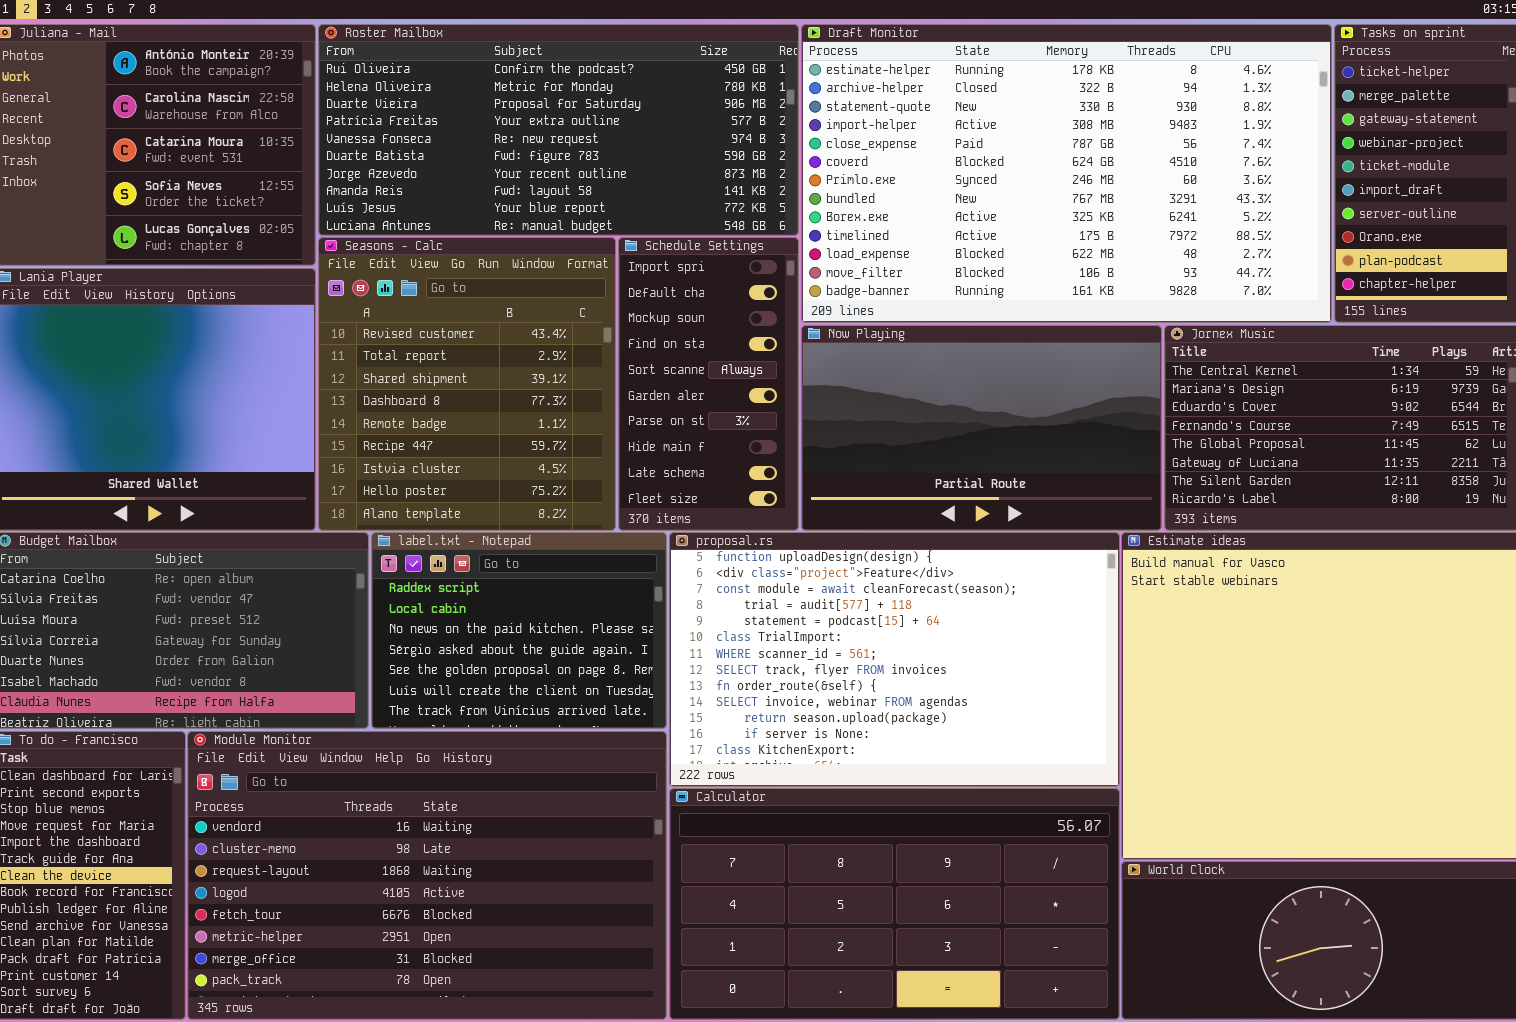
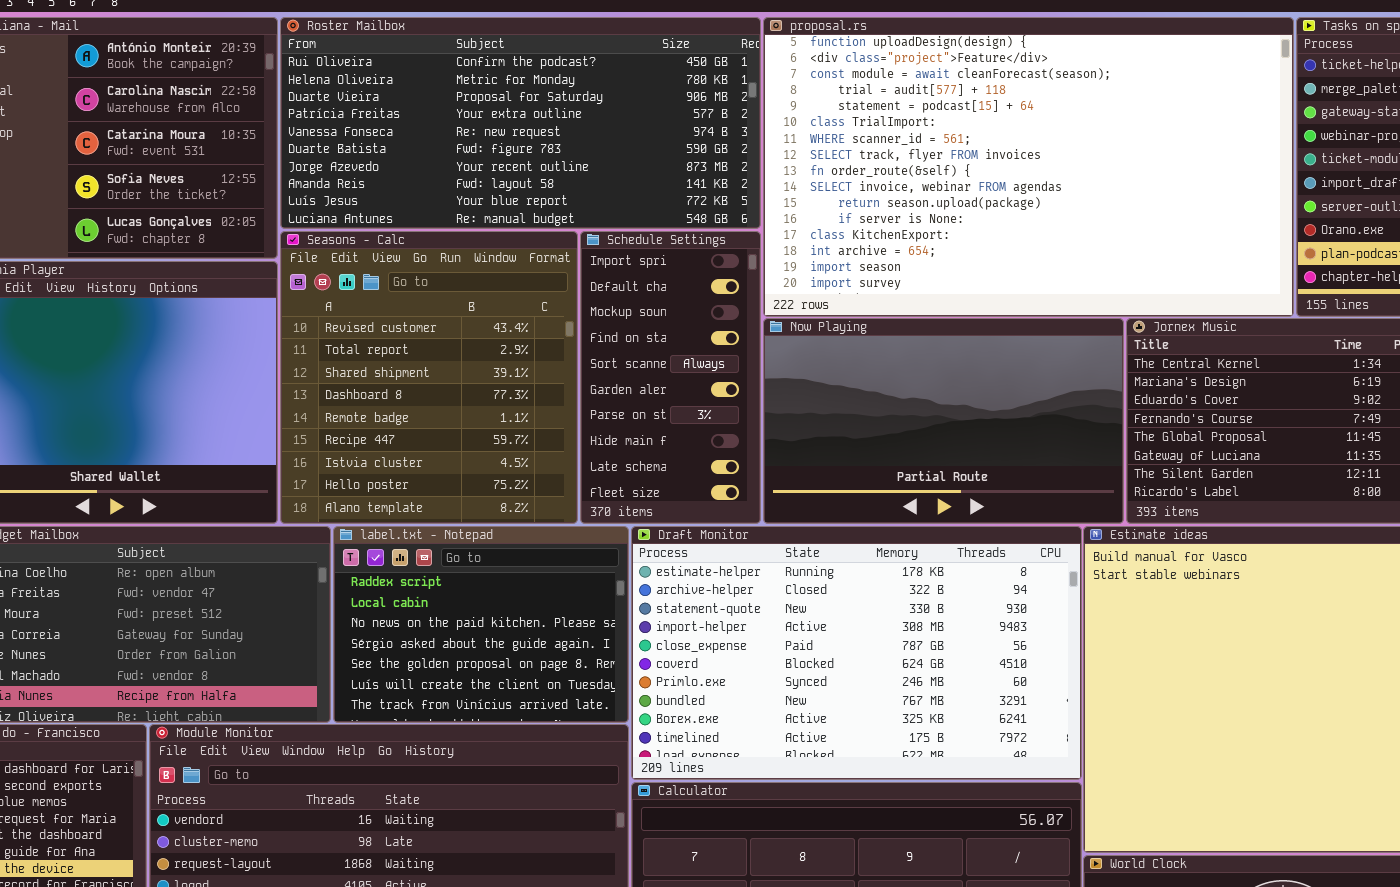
Draft Monitor: [801,24,1332,323] -> [631,526,1082,780], moved, resized
proposal.rs: [669,532,1120,787] -> [763,17,1294,317], moved, resized

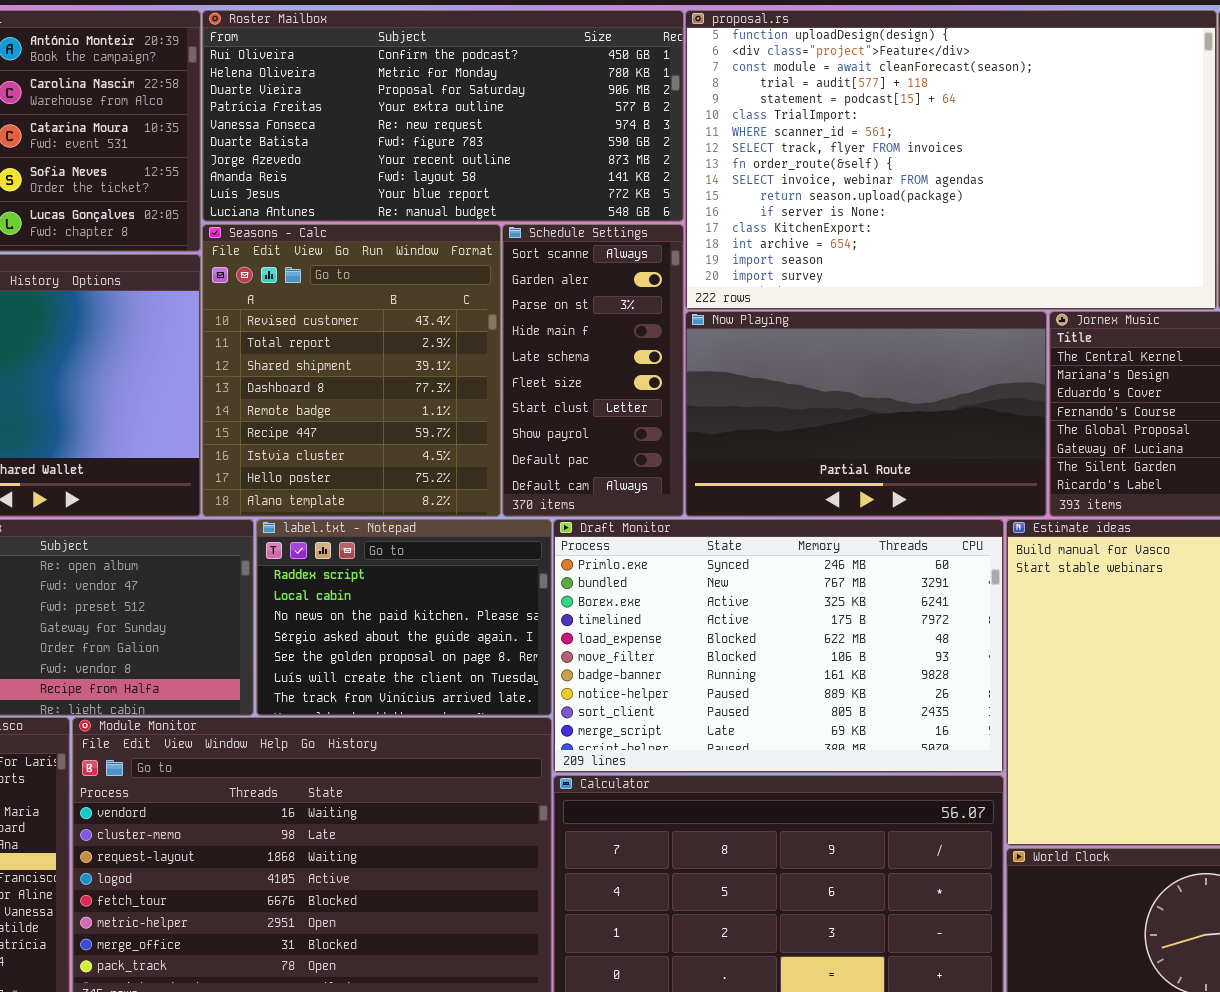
Schedule Settings: [580,231,761,524] -> [502,224,684,517], scrolled down 4 rows
Draft Monitor: [631,526,1082,780] -> [553,519,1004,773], scrolled down 6 rows

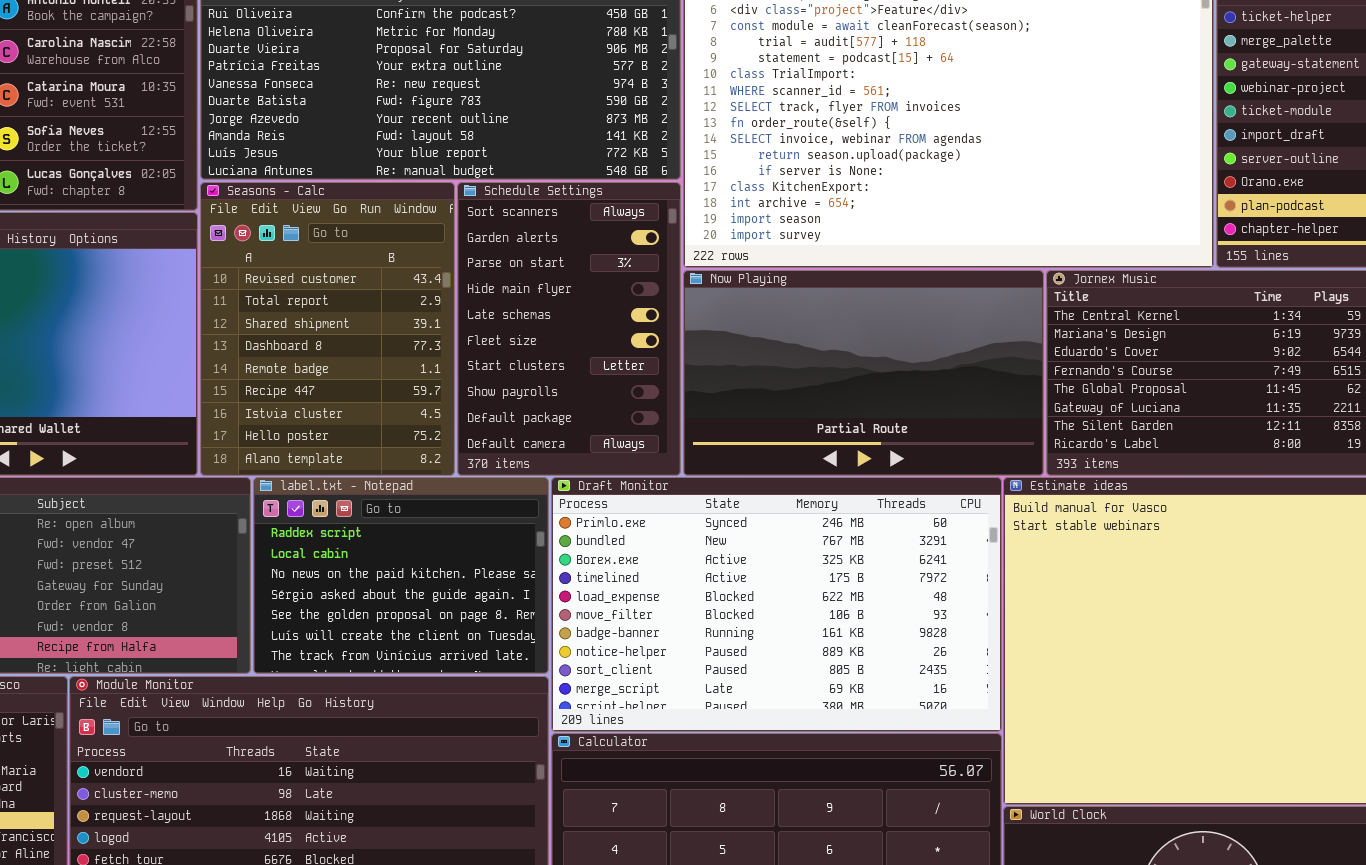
Seasons - Calc: [202,224,501,517] -> [200,182,455,476], resized
Schedule Settings: [502,224,684,517] -> [457,182,681,476], resized

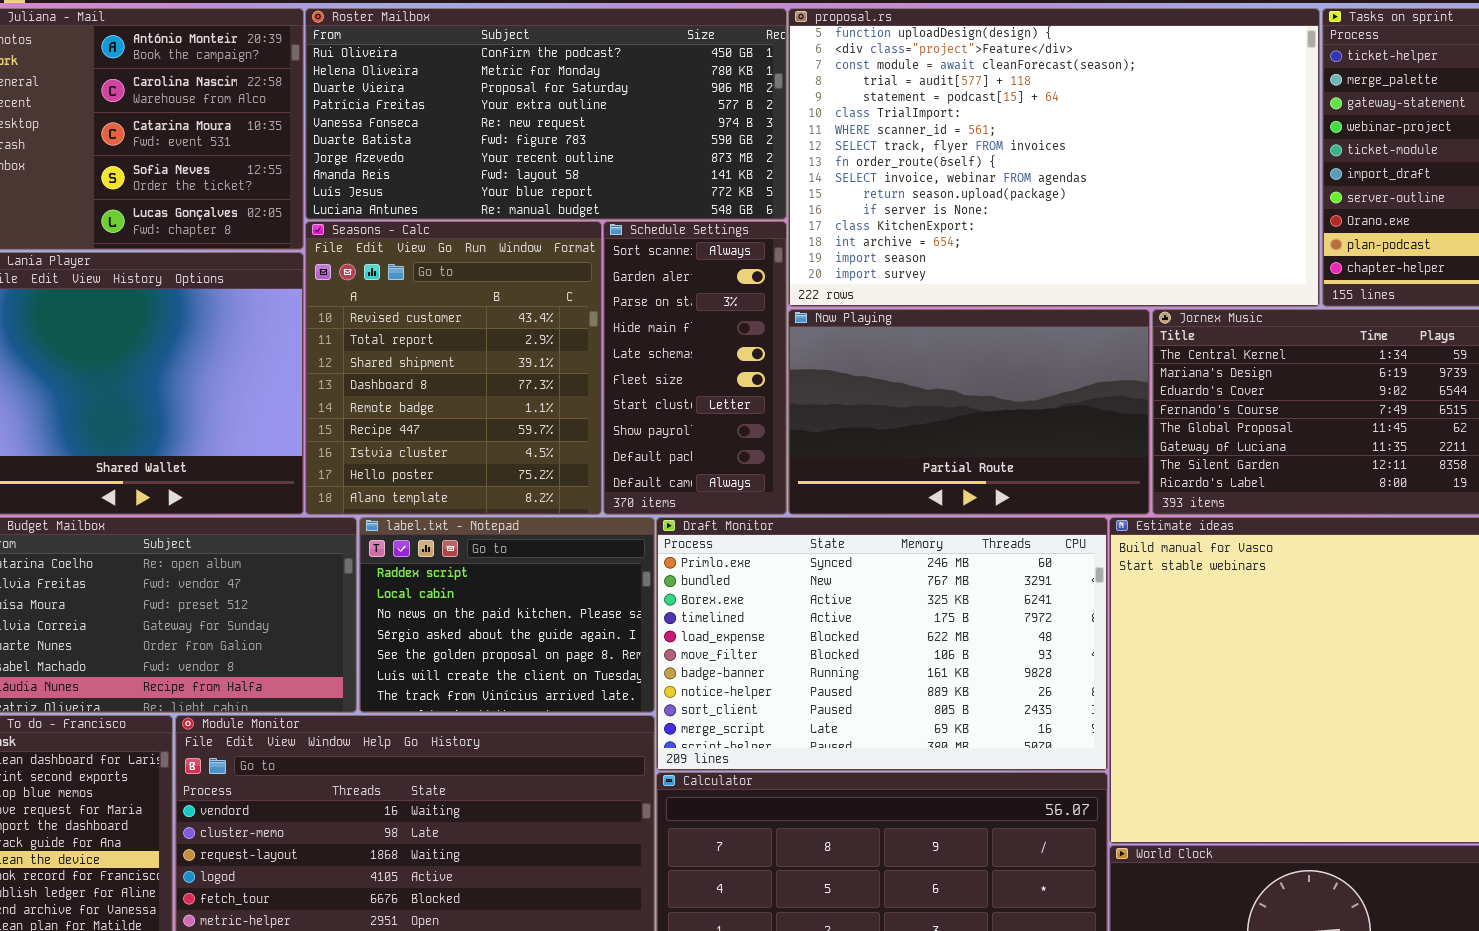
Seasons - Calc: [200,182,455,476] -> [305,221,602,515], resized
Schedule Settings: [457,182,681,476] -> [603,221,787,515], resized

